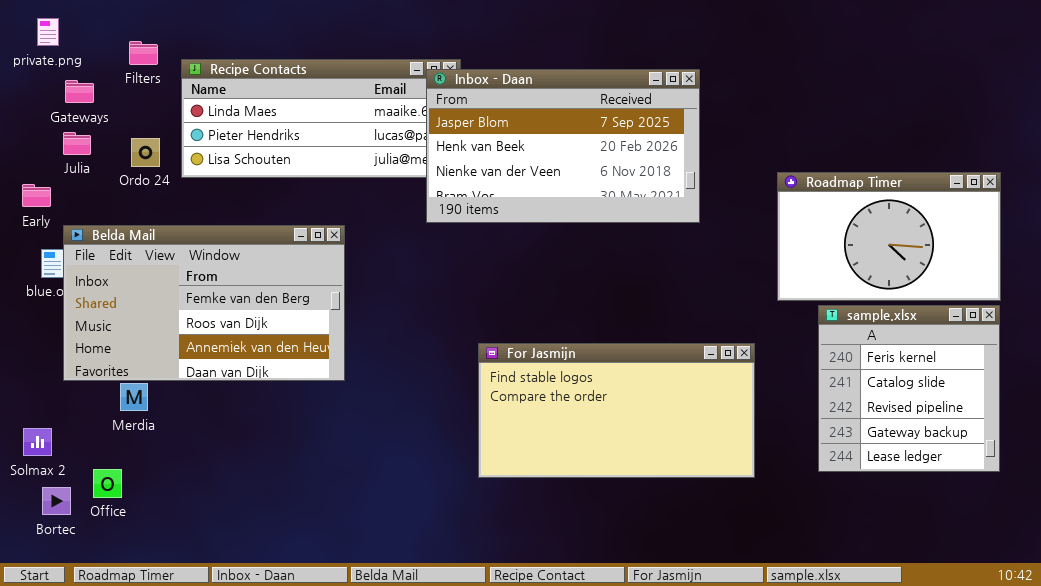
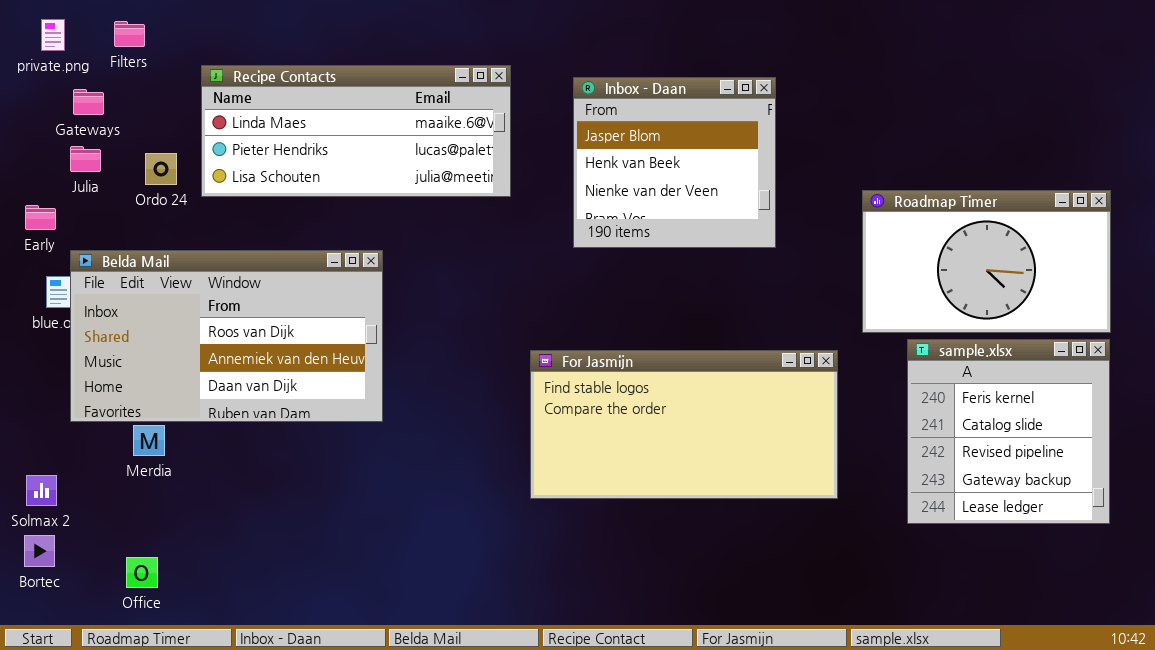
Filters: [129,41,158,65] -> [114,21,145,47], moved
Inbox - Daan: [426,69,700,223] -> [573,77,776,248], resized
Belda Mail: [63,225,345,381] -> [70,250,383,422], scrolled down 1 row
For Jasmijn: [478,343,755,478] -> [530,350,838,499], moved
Office: [93,469,122,498] -> [126,557,158,588], moved
Bortec: [42,487,71,515] -> [24,535,55,567], moved

